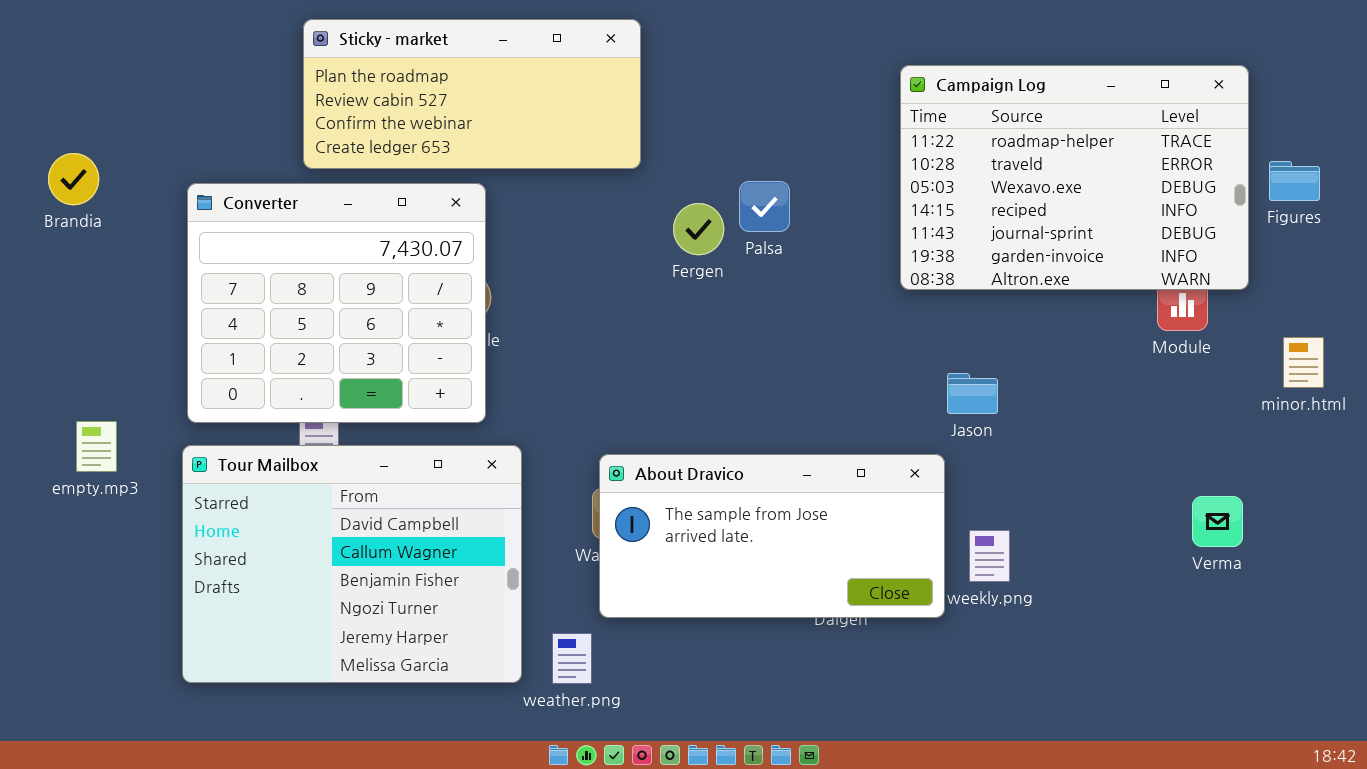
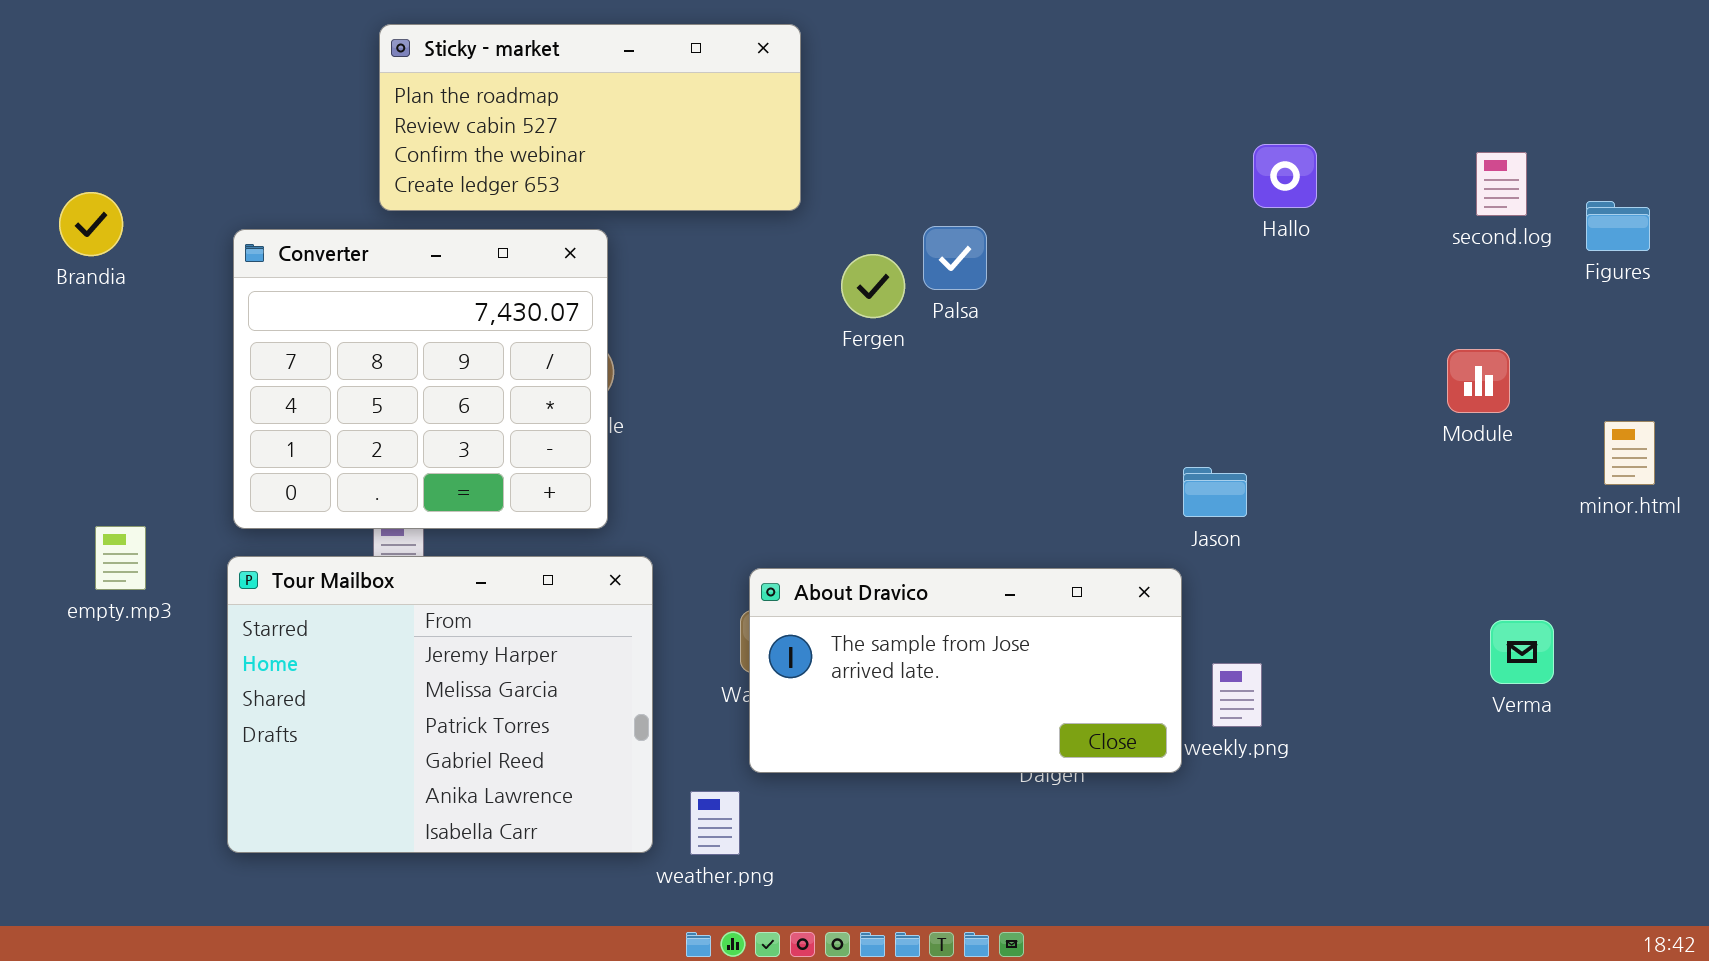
Campaign Log: [900,65,1249,290] -> none, closed
Tour Mailbox: [182,445,522,683] -> [227,556,653,853], scrolled down 4 rows

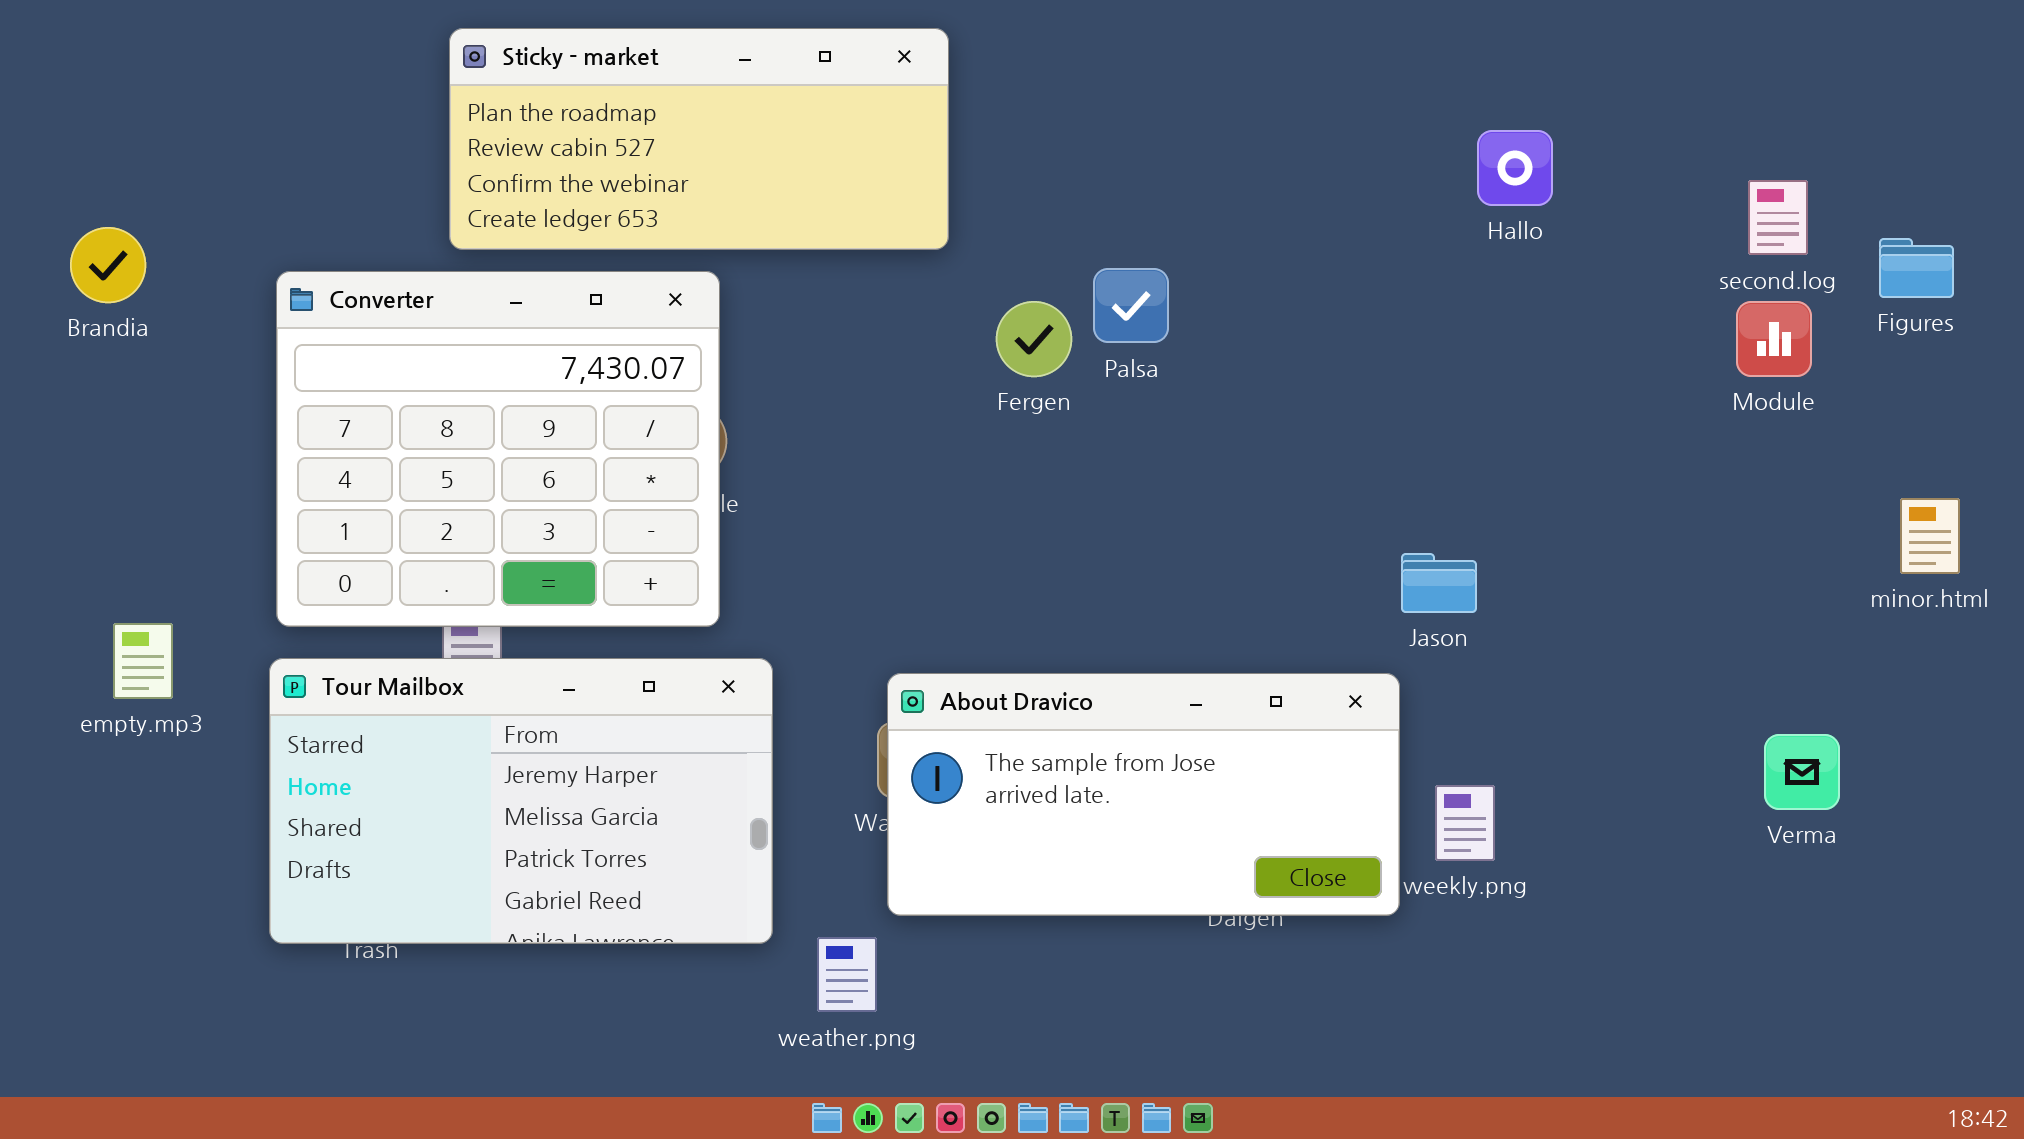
Hallo: [1253,144,1317,208] -> [1477,130,1553,206], moved
Module: [1447,349,1510,413] -> [1736,301,1812,377], moved
Tour Mailbox: [227,556,653,853] -> [269,658,773,944], resized

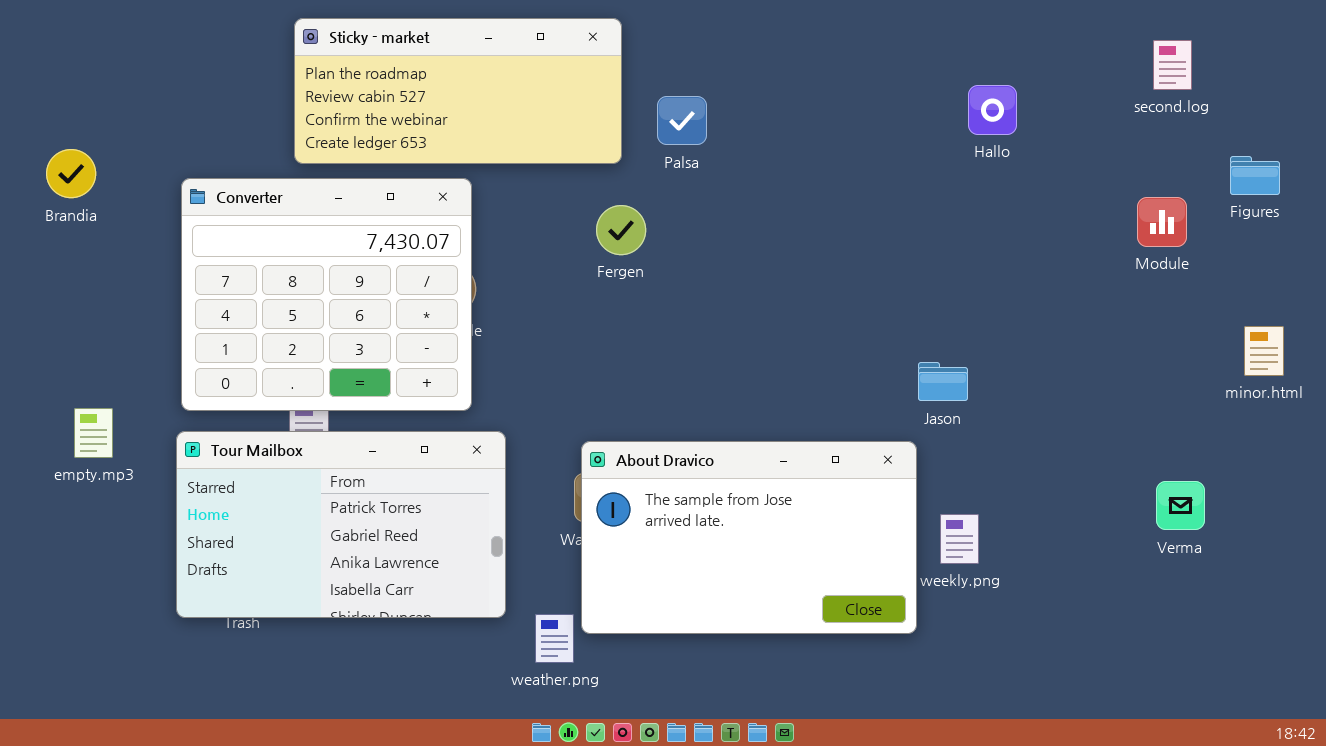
second.log: [1748,180,1808,255] -> [1153,40,1192,90], moved
Palsa: [1093,268,1169,343] -> [657,96,707,145], moved
Fergen: [996,301,1072,377] -> [596,205,646,255], moved
Tour Mailbox: [269,658,773,944] -> [176,431,506,618], scrolled down 2 rows
About Dravico: [887,673,1400,916] -> [581,441,917,634], resized

